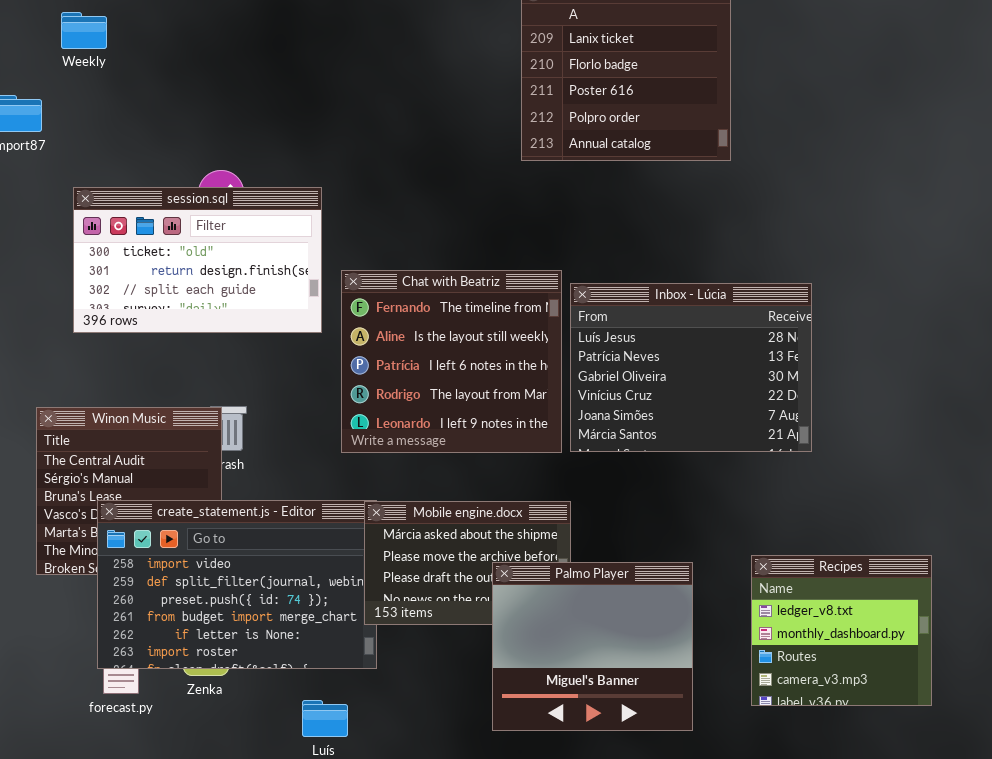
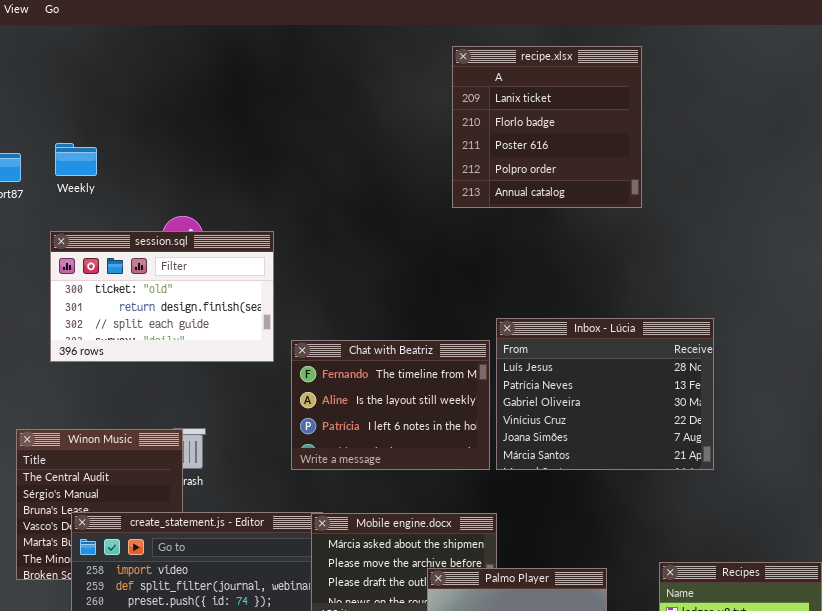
Weekly: [61,12,107,49] -> [55,143,97,176], moved
Chat with Beatriz: [341,270,562,453] -> [291,340,490,470], resized

